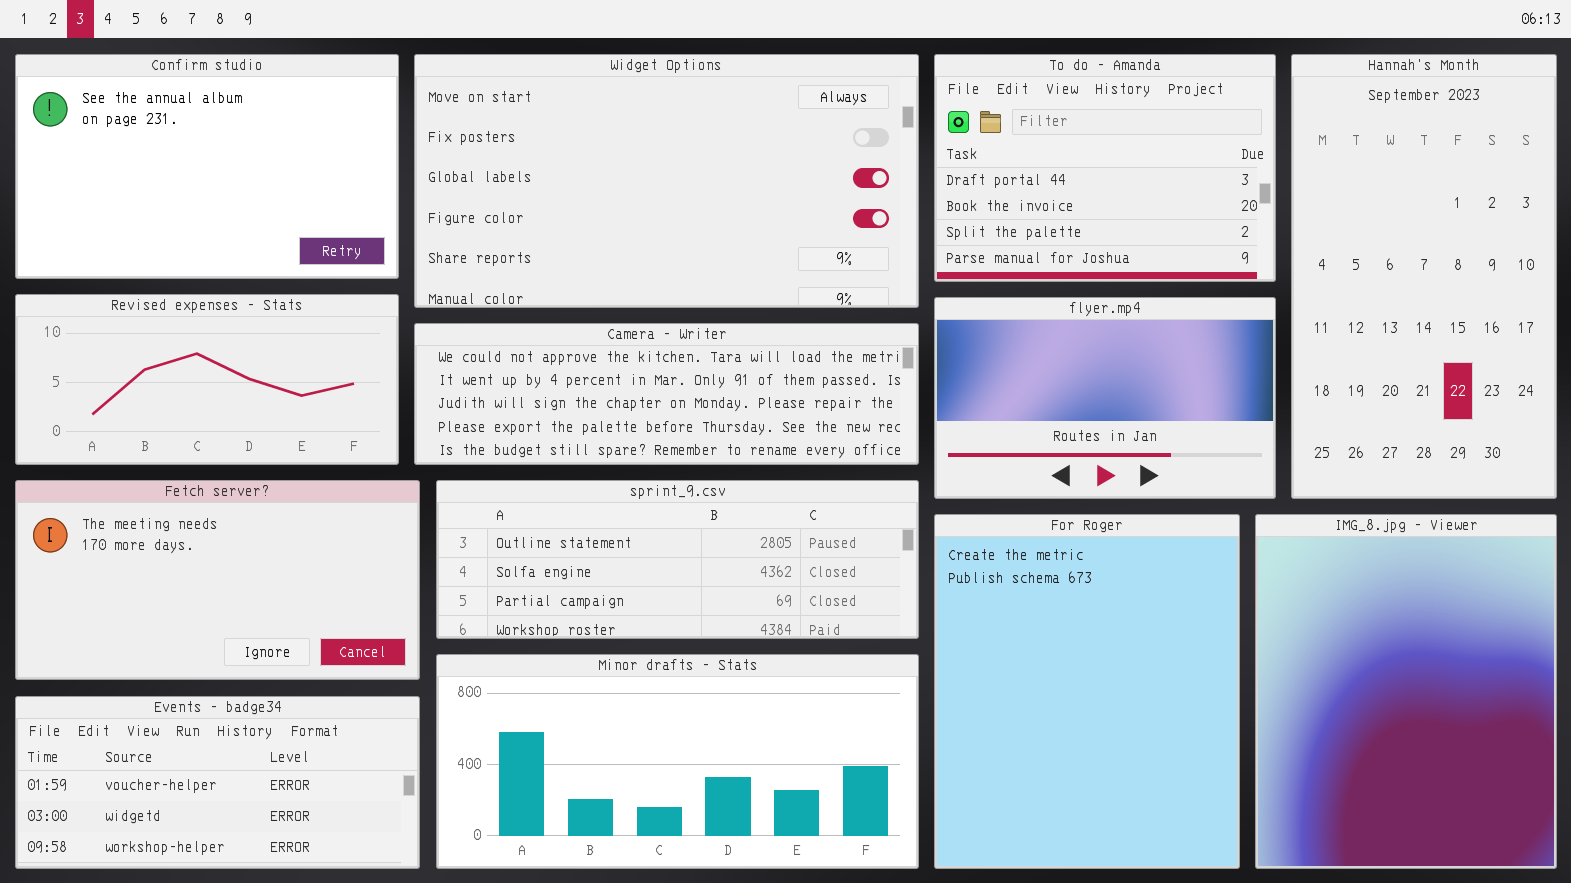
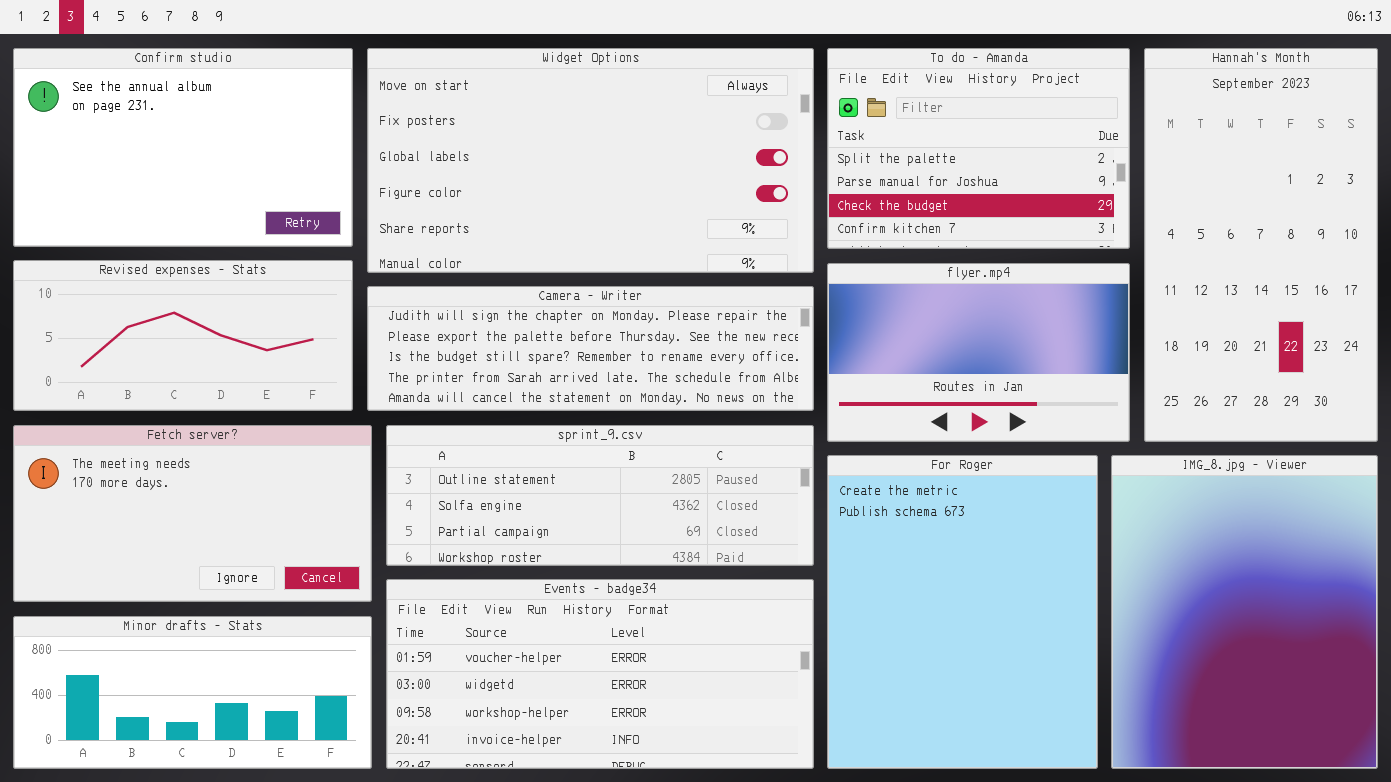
To do - Amanda: [934,54,1276,282] -> [827,48,1130,249], scrolled down 2 rows
Camera - Writer: [414,323,919,465] -> [367,286,814,411], scrolled down 2 rows
Minor drafts - Stats: [436,654,919,869] -> [13,616,372,769], moved, resized
Events - badge34: [15,696,420,869] -> [386,579,814,769], moved, resized

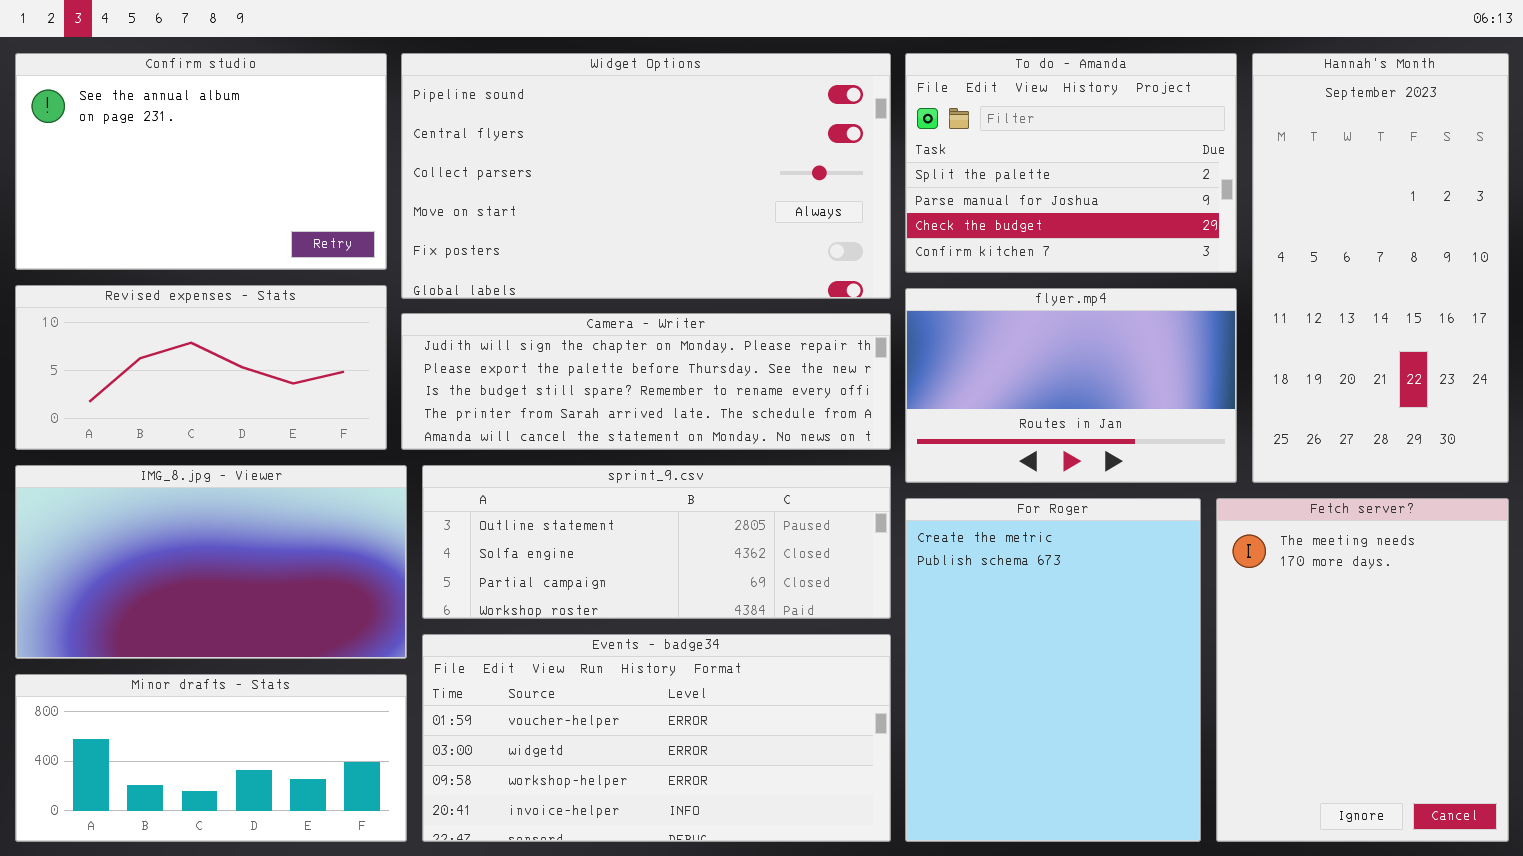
Widget Options: [367,48,814,273] -> [401,53,891,299], scrolled up 3 rows
Fetch server?: [13,425,372,602] -> [1216,498,1509,842], moved, resized
IMG_8.jpg - Viewer: [1111,455,1378,769] -> [15,465,407,659], moved, resized

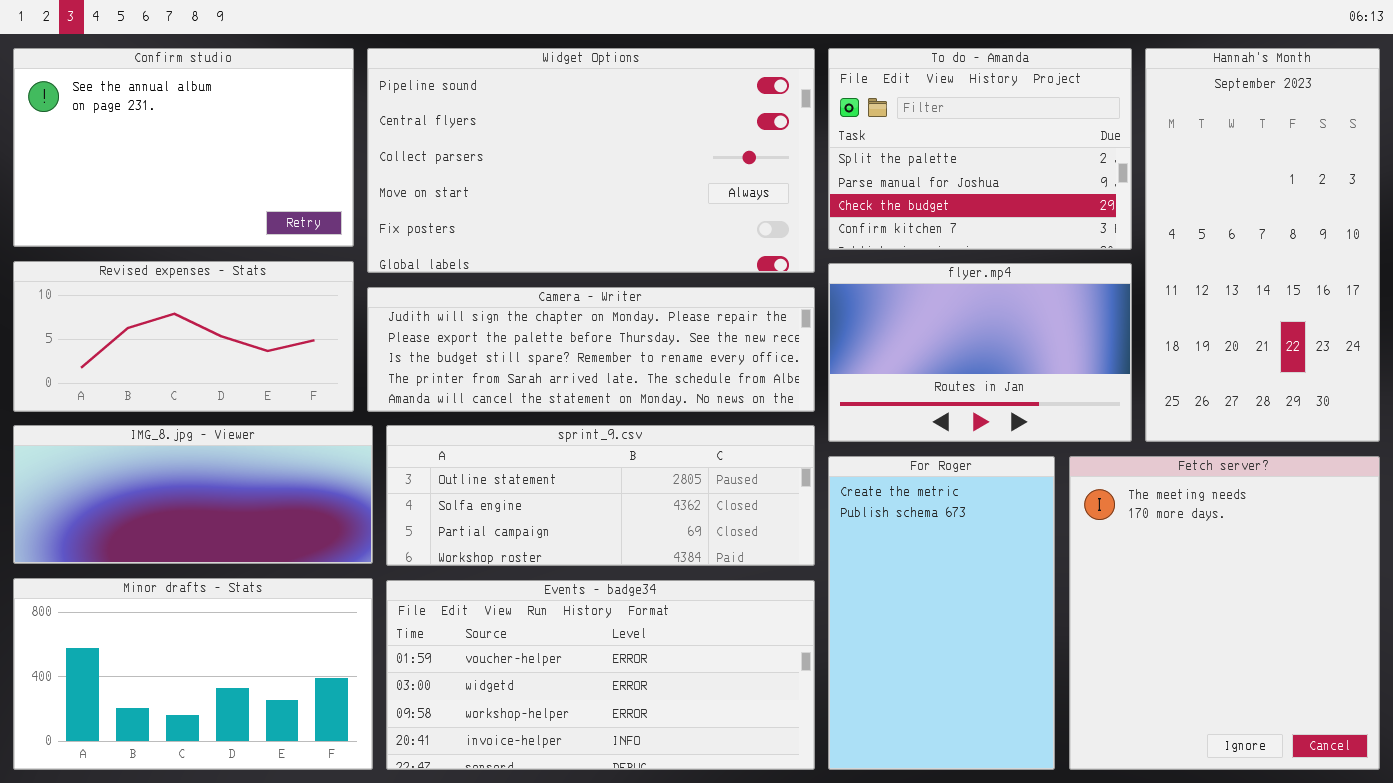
IMG_8.jpg - Viewer: [15,465,407,659] -> [13,425,373,564], resized
For Roger: [905,498,1201,842] -> [828,456,1055,770], resized
Fetch server?: [1216,498,1509,842] -> [1069,456,1380,770], resized
Minor drafts - Stats: [15,674,407,842] -> [13,578,373,770], resized

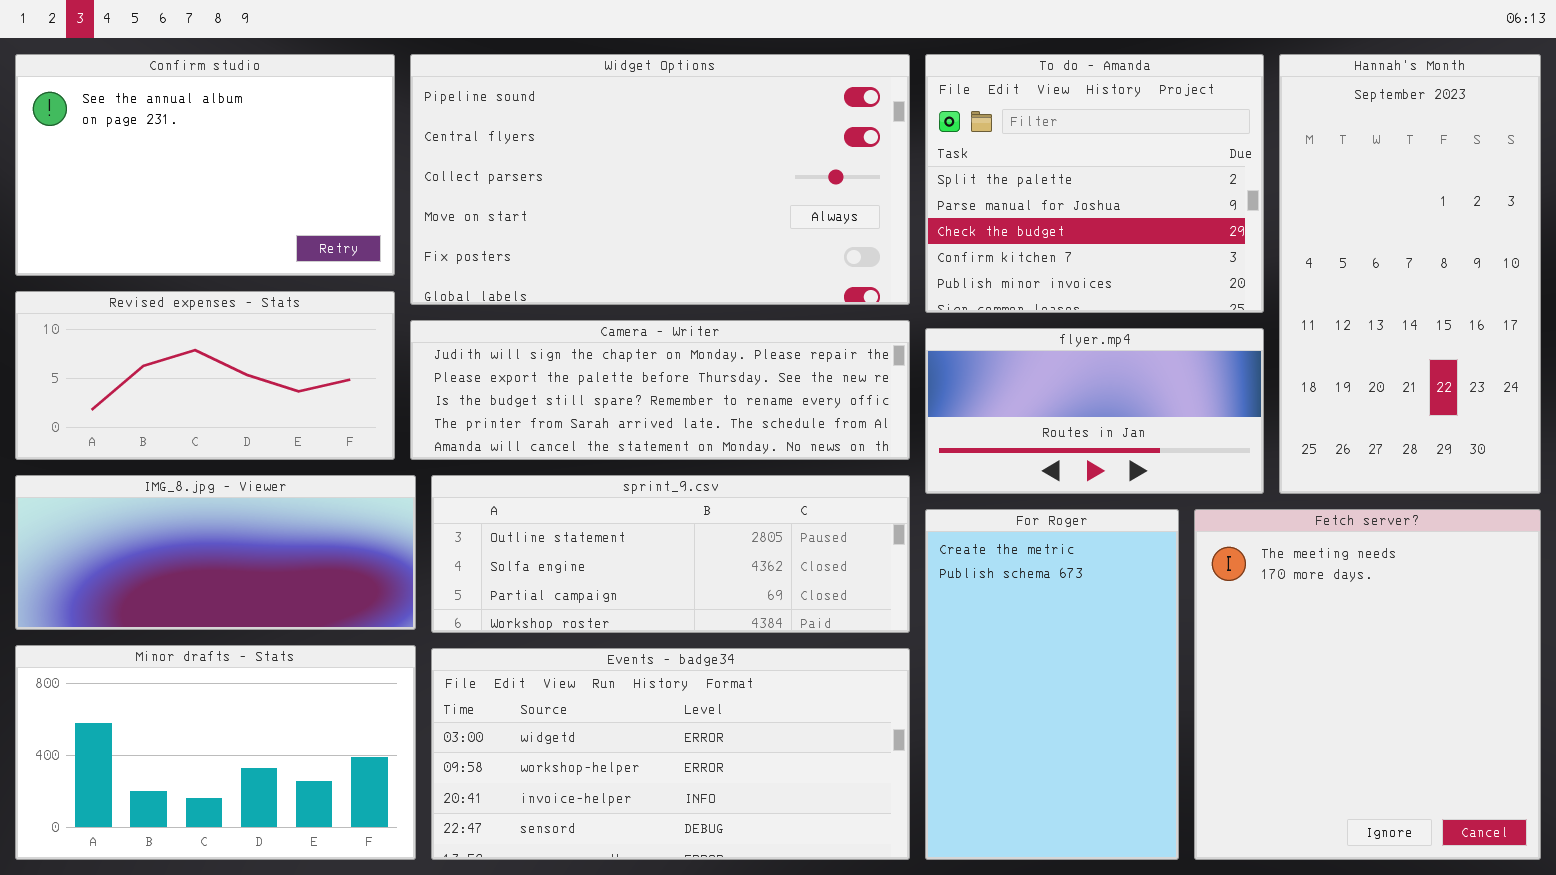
To do - Amanda: [828,48,1132,250] -> [925,54,1264,313], resized
flyer.mp4: [828,263,1132,442] -> [925,328,1264,494], resized
Events - badge34: [386,580,815,770] -> [431,648,910,860], scrolled down 1 row

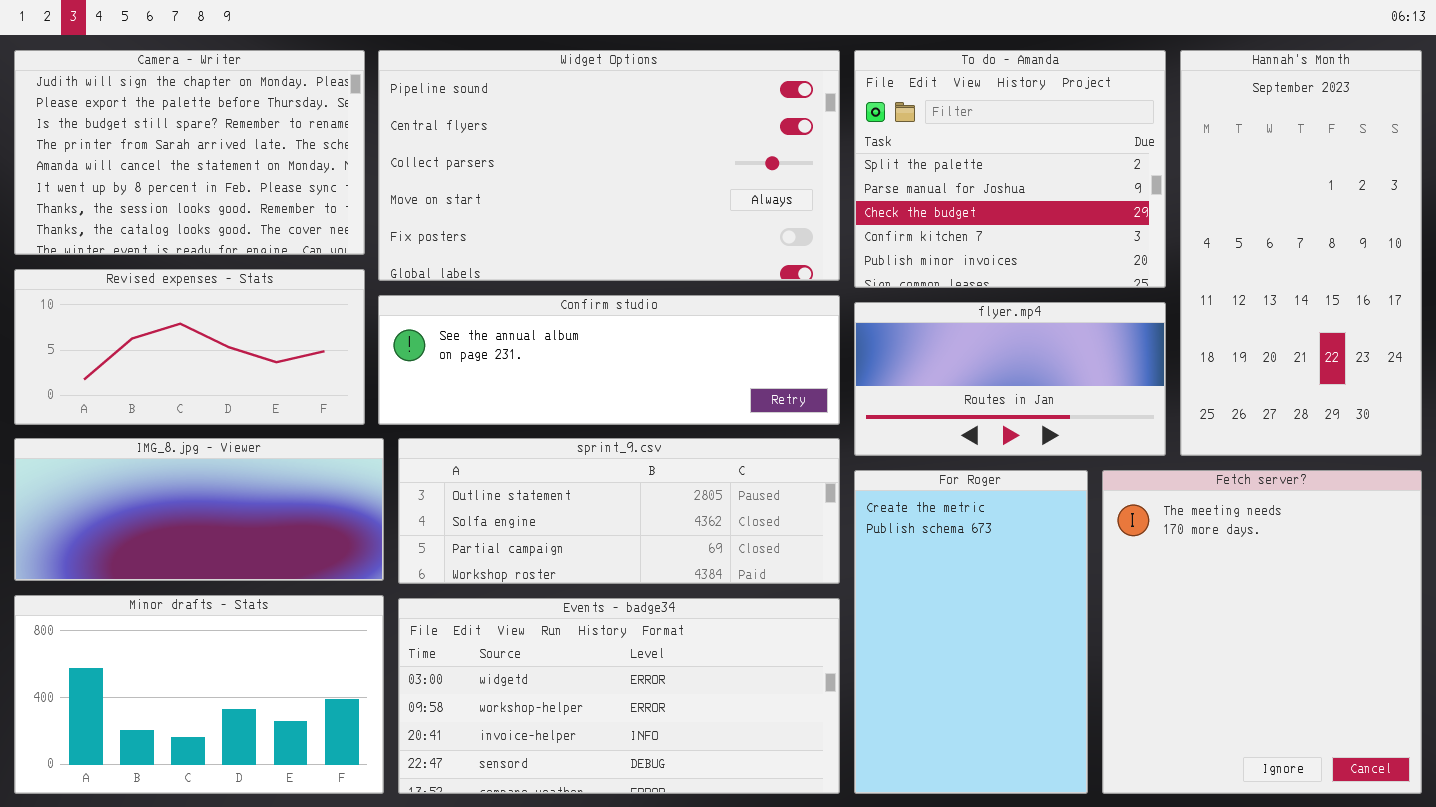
Confirm studio: [15,54,395,276] -> [378,295,840,425], moved, resized
Camera - Writer: [410,320,910,460] -> [14,50,365,255], moved, resized

